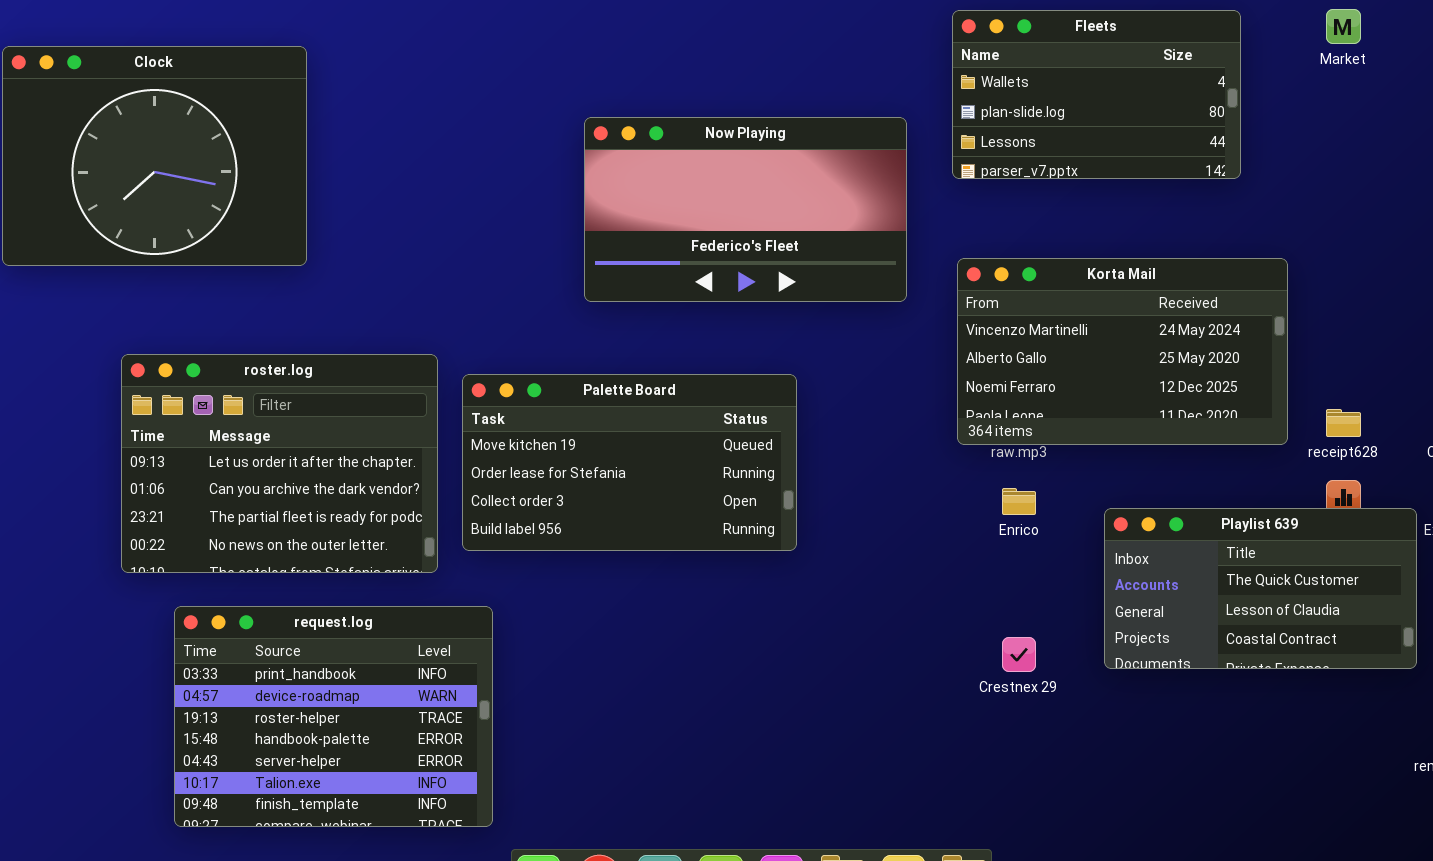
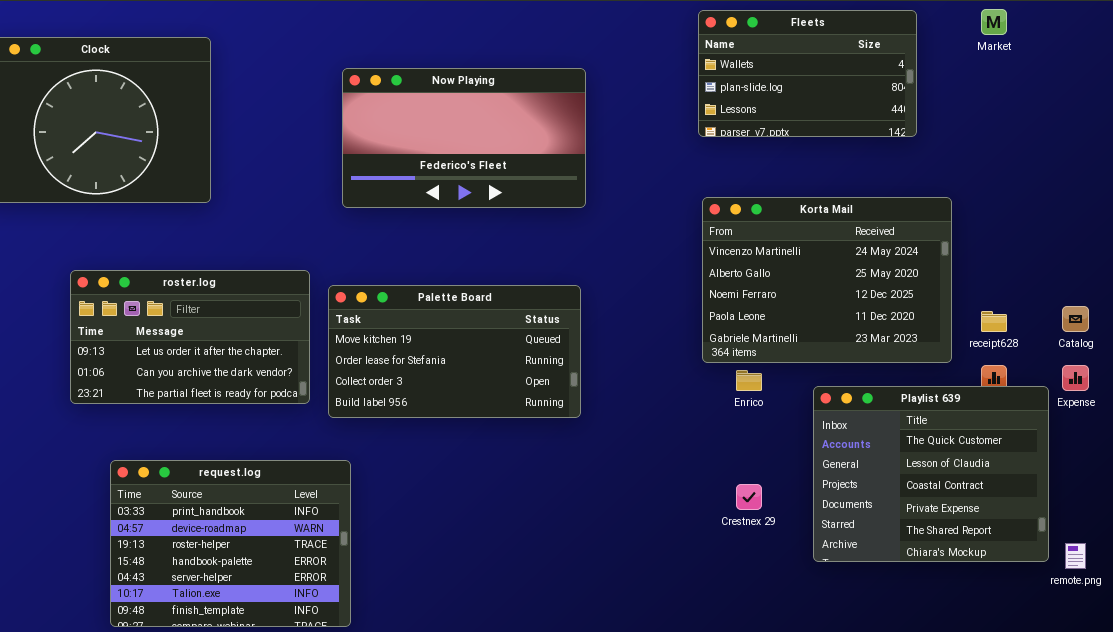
Now Playing: [584,117,907,302] -> [342,68,586,208], moved
Korta Mail: [957,258,1288,445] -> [702,197,952,363], resized
roster.log: [121,354,438,573] -> [70,270,310,404], resized
Playlist 639: [1104,508,1417,669] -> [813,386,1049,562], resized

